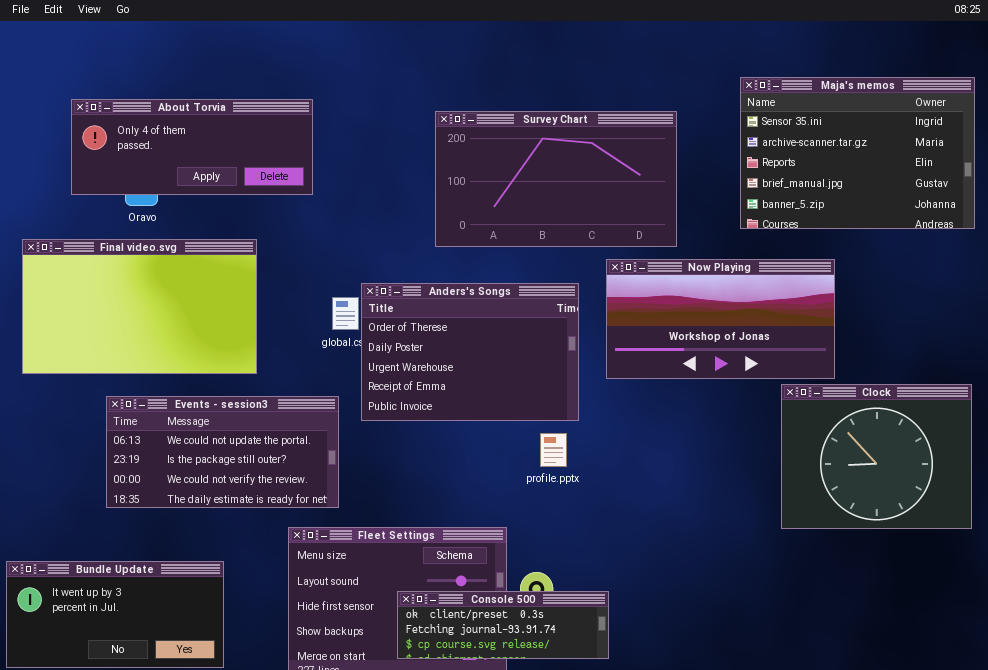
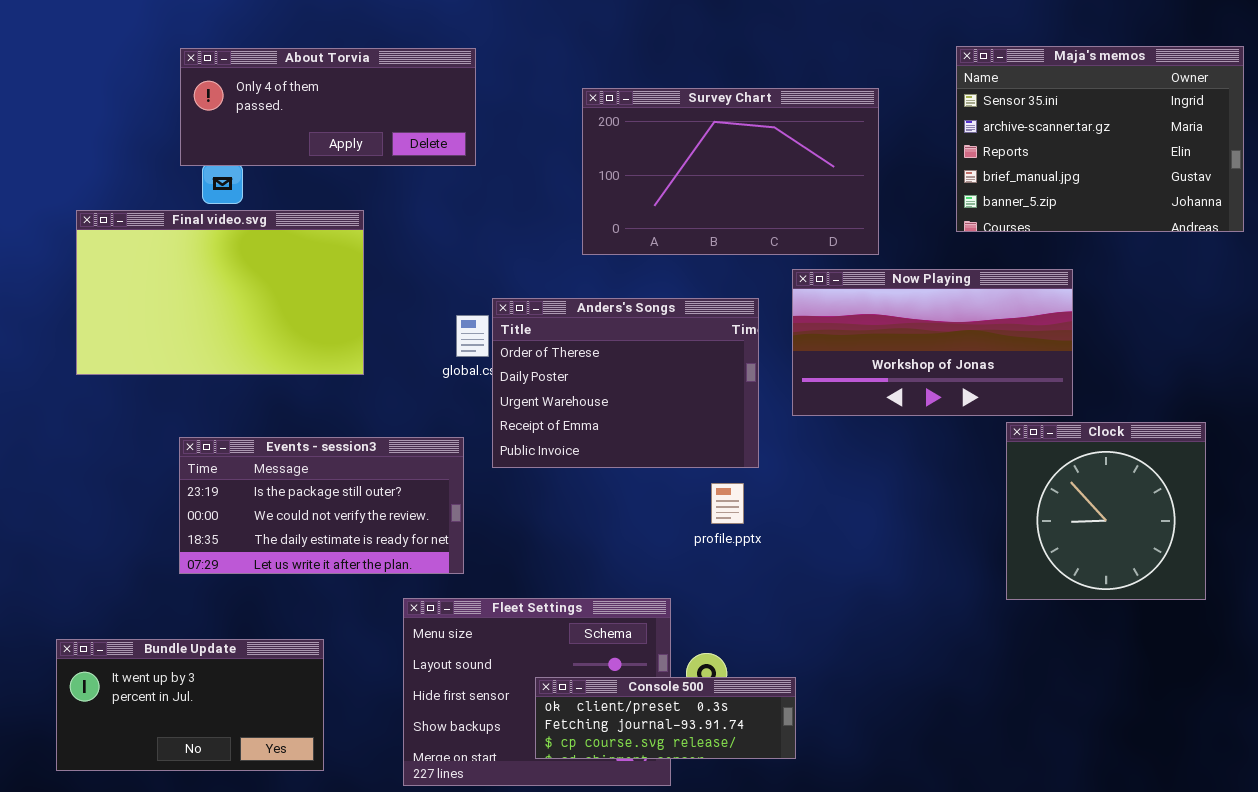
About Torvia: [71,99,313,195] -> [180,48,476,166], moved
Final video.svg: [22,239,257,374] -> [76,210,364,375], moved
Clock: [781,384,972,529] -> [1006,422,1206,600], resized
Events - session3: [106,396,339,508] -> [179,437,464,574], scrolled down 1 row

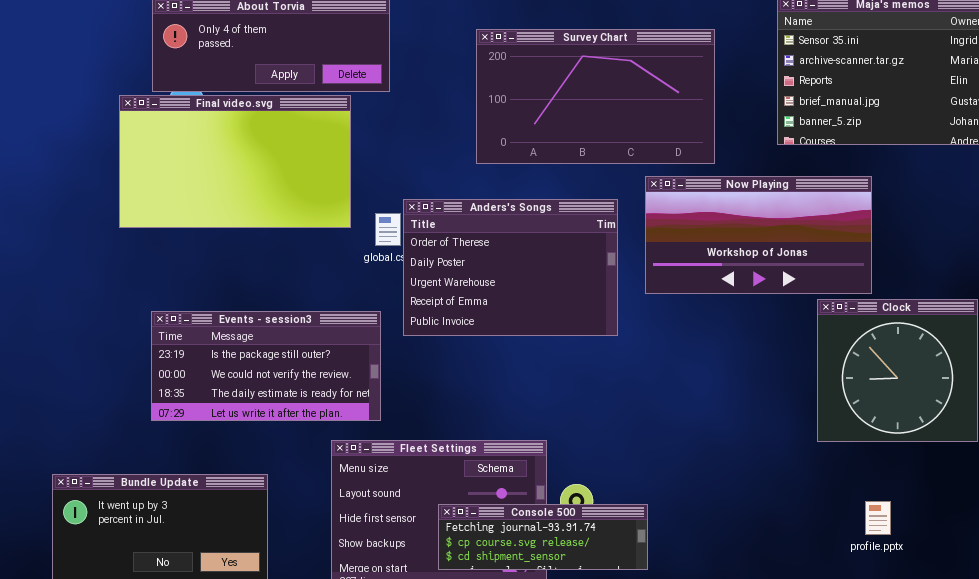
Final video.svg: [76,210,364,375] -> [119,95,351,228], moved
profile.pptx: [711,483,744,524] -> [865,501,891,535], moved
Console 500: [535,677,796,759] -> [438,504,648,570], scrolled down 1 row

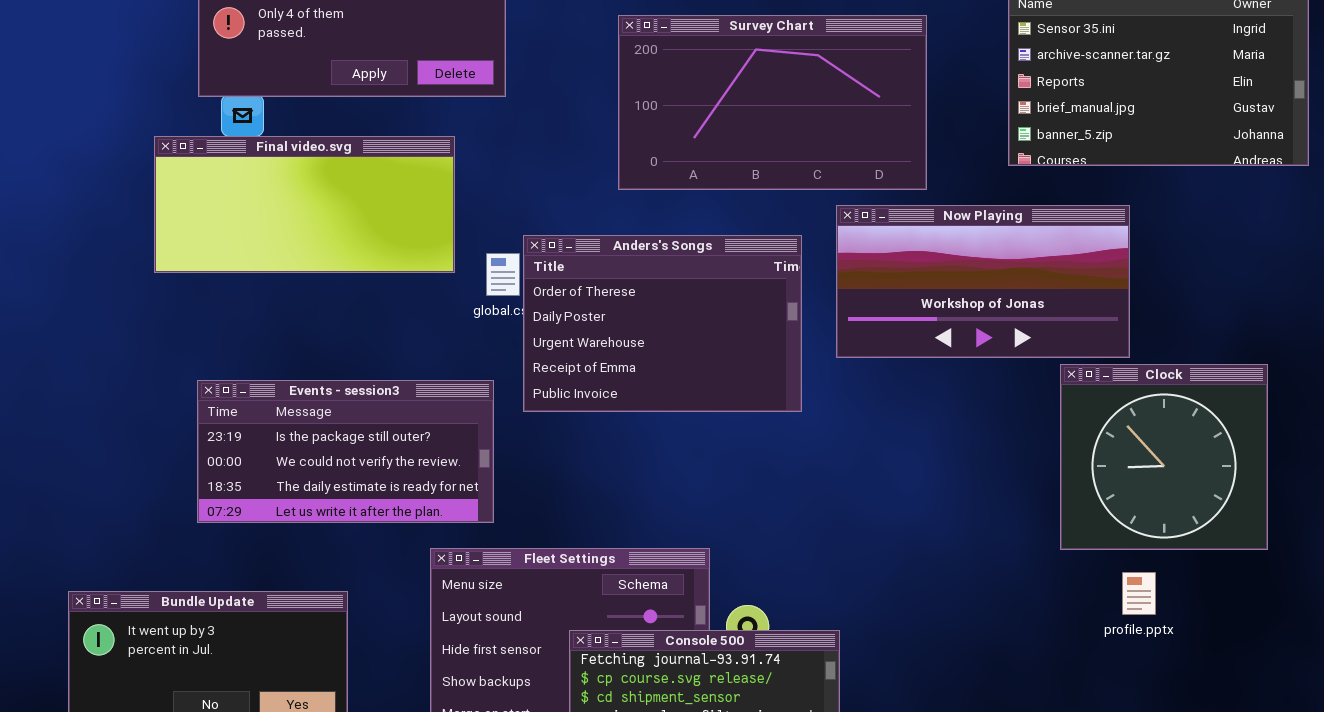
Final video.svg: [119,95,351,228] -> [154,136,455,273], resized
profile.pptx: [865,501,891,535] -> [1122,572,1156,615], moved

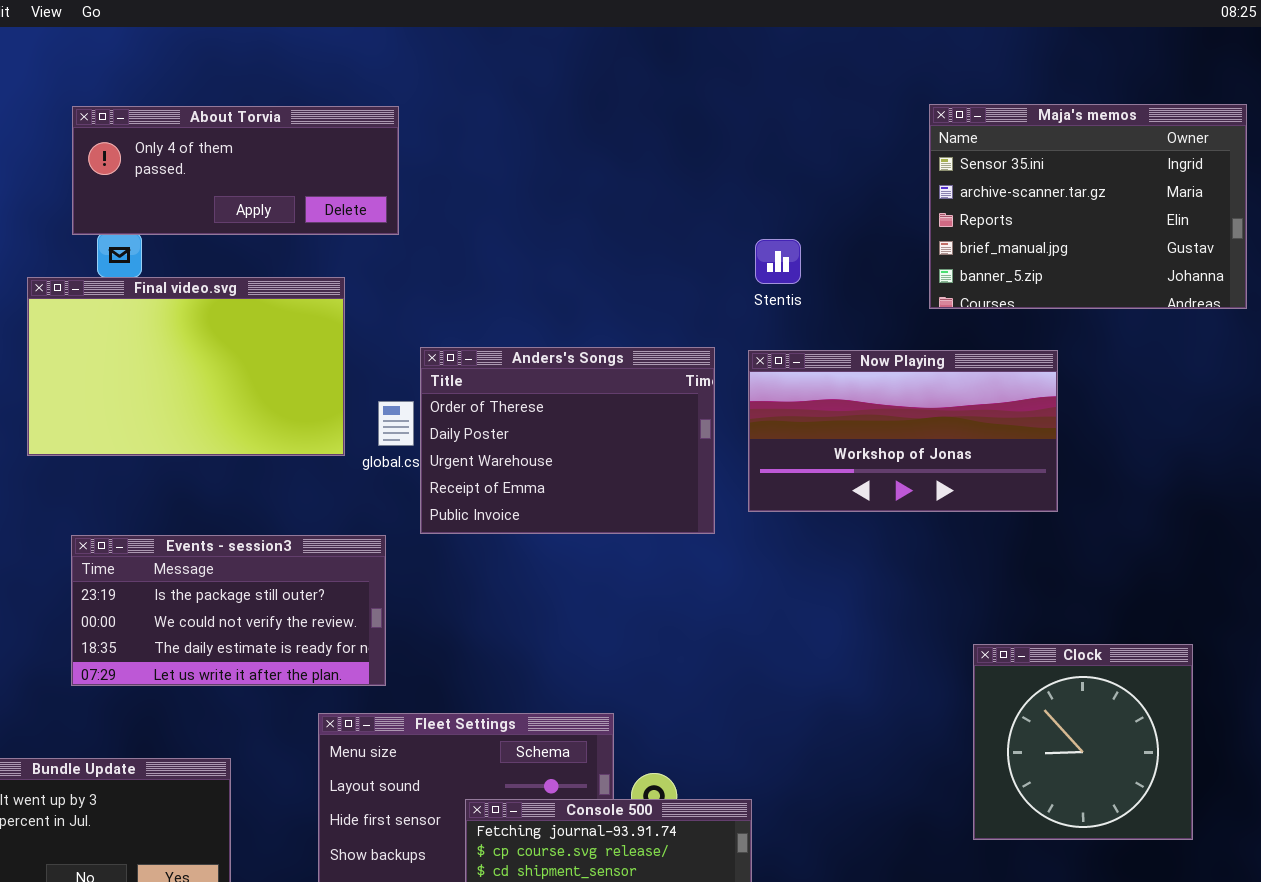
Survey Chart: [618,15,927,190] -> none, closed
Final video.svg: [154,136,455,273] -> [27,277,345,456], resized
Anders's Songs: [523,235,802,412] -> [420,347,715,534], moved
Clock: [1060,364,1268,550] -> [973,644,1193,840], moved

